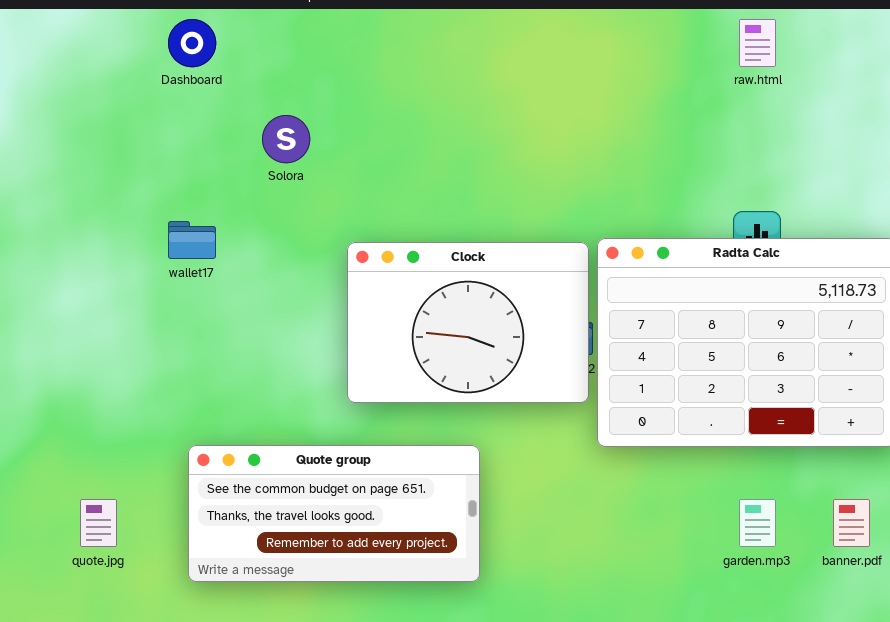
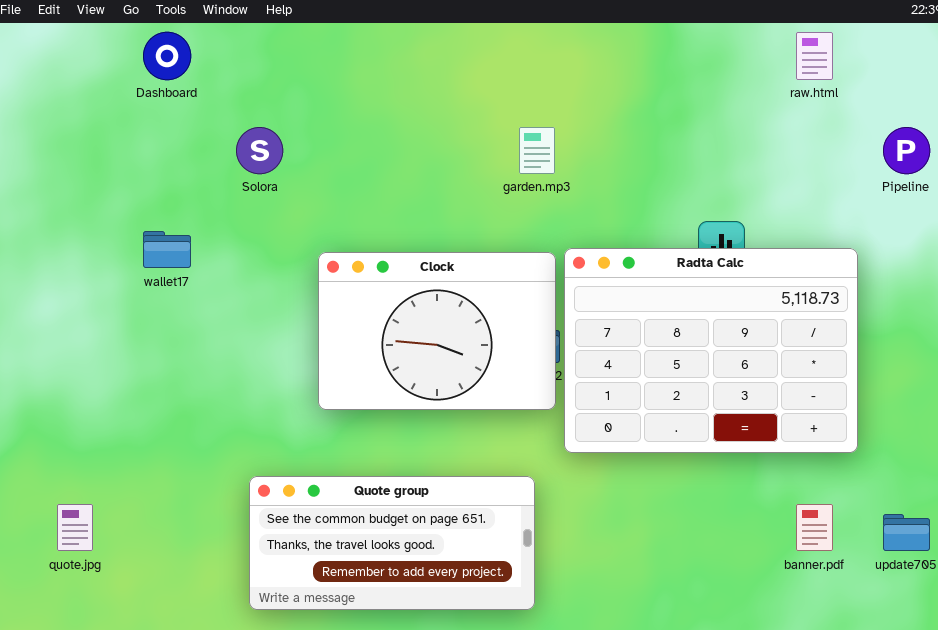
raw.html: [739,19,776,67] -> [796,32,833,80], moved
Quote group: [188,445,480,582] -> [249,476,535,610], moved
garden.mp3: [739,499,776,547] -> [519,127,555,174], moved

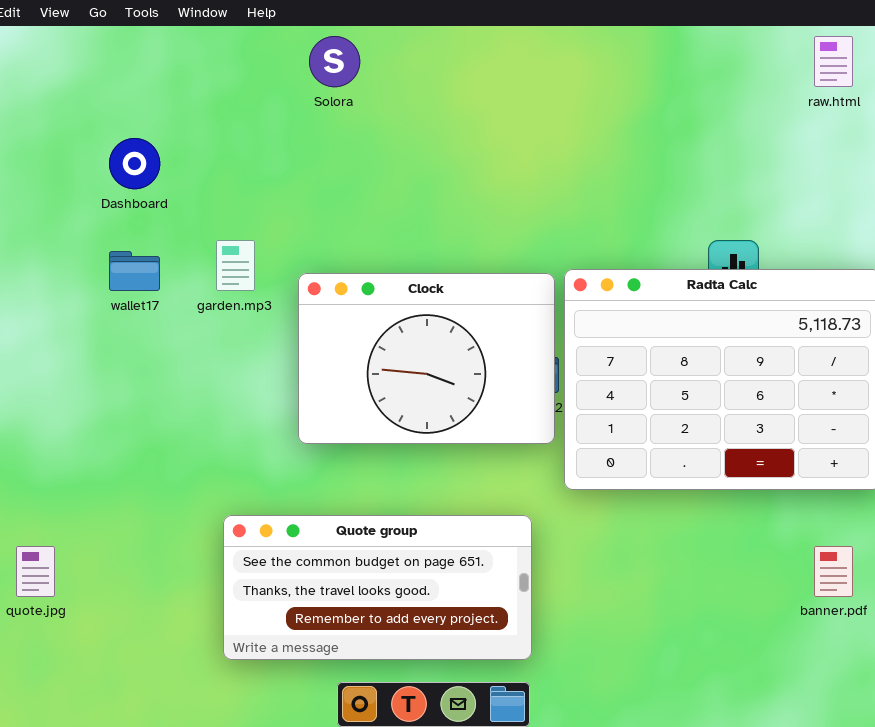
Dashboard: [143,32,191,80] -> [109,138,160,189], moved
Solora: [236,127,283,174] -> [309,36,360,87], moved
garden.mp3: [519,127,555,174] -> [216,240,255,291], moved

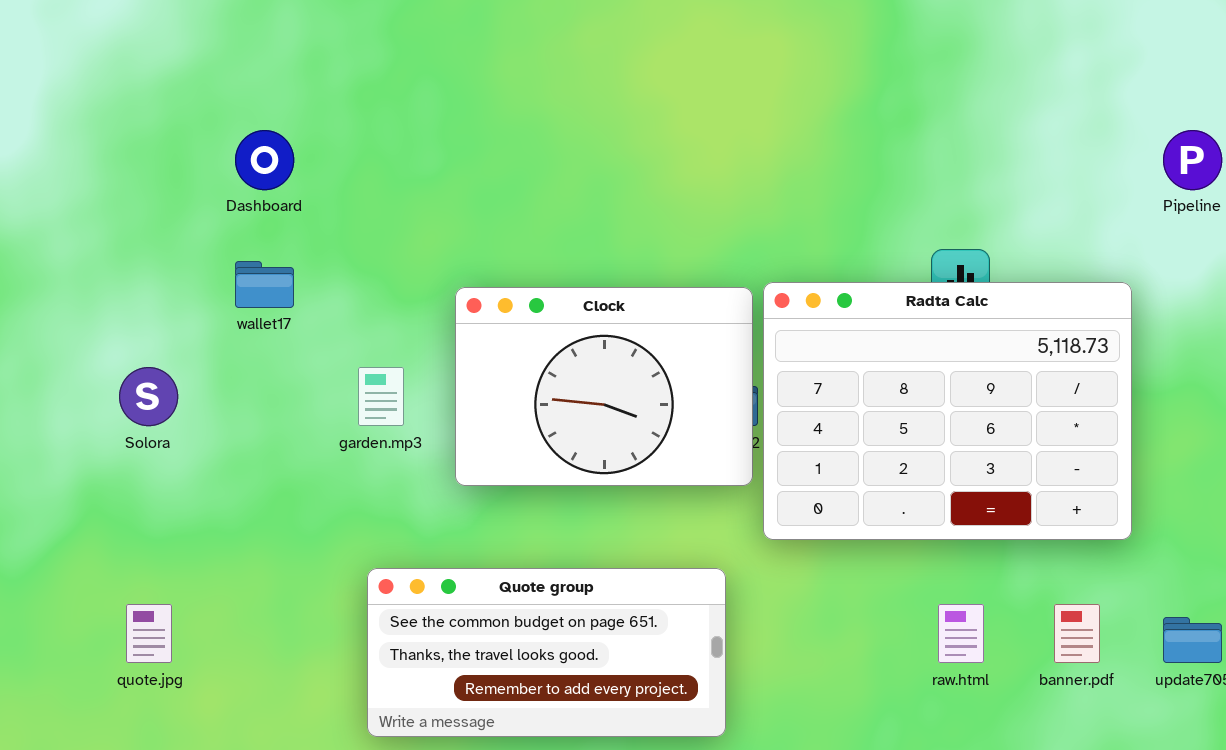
Solora: [309,36,360,87] -> [119,367,178,426], moved
raw.html: [814,36,853,87] -> [938,604,984,663], moved
garden.mp3: [216,240,255,291] -> [358,367,404,426], moved

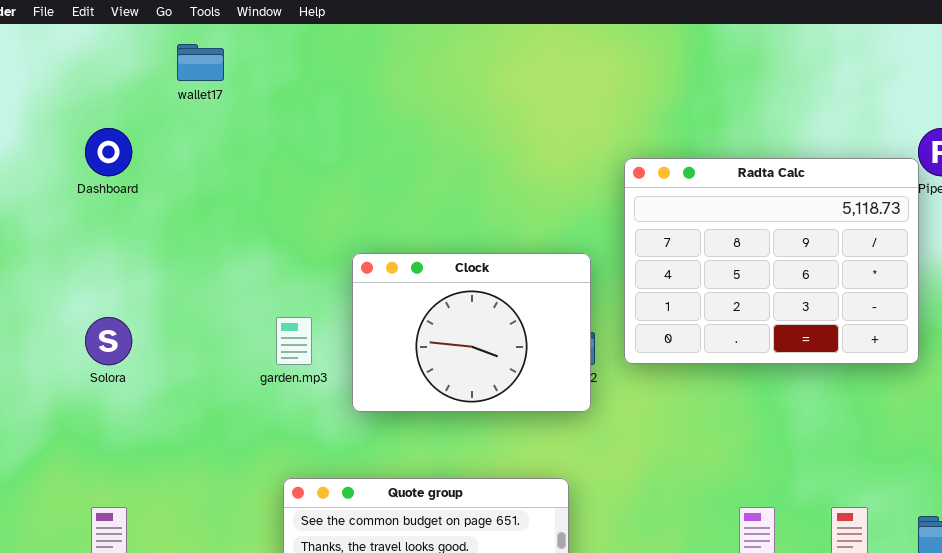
Dashboard: [235,130,294,190] -> [85,128,132,176], moved
wallet17: [235,261,294,308] -> [177,44,224,81], moved
Radta Calc: [763,282,1132,540] -> [624,158,919,364], moved

